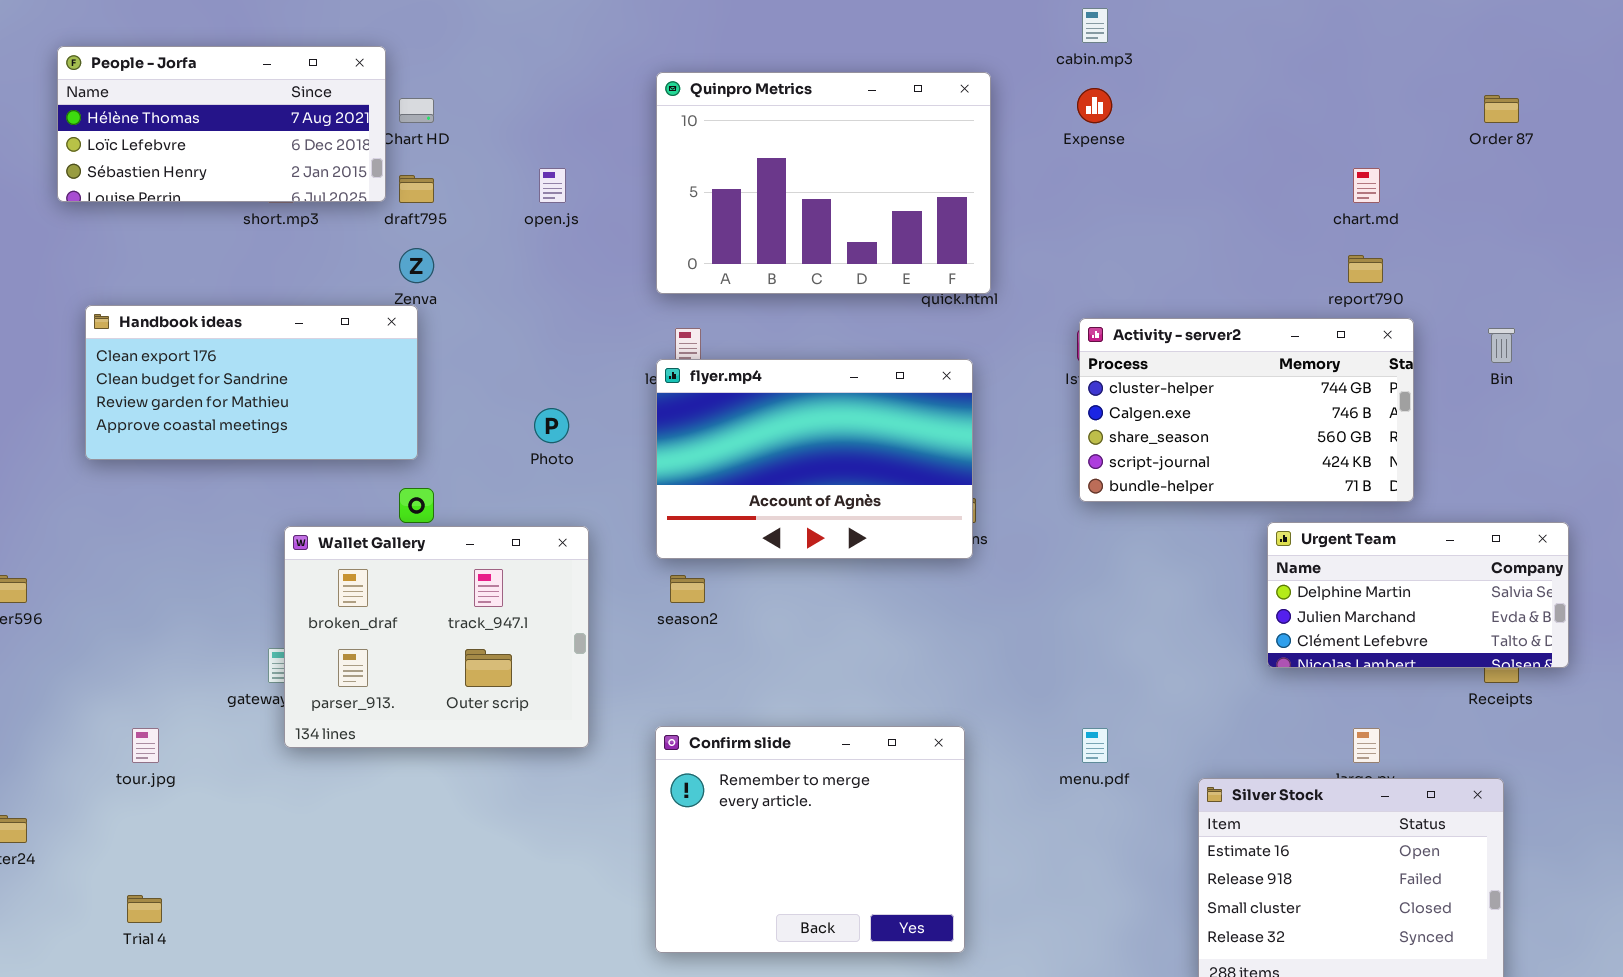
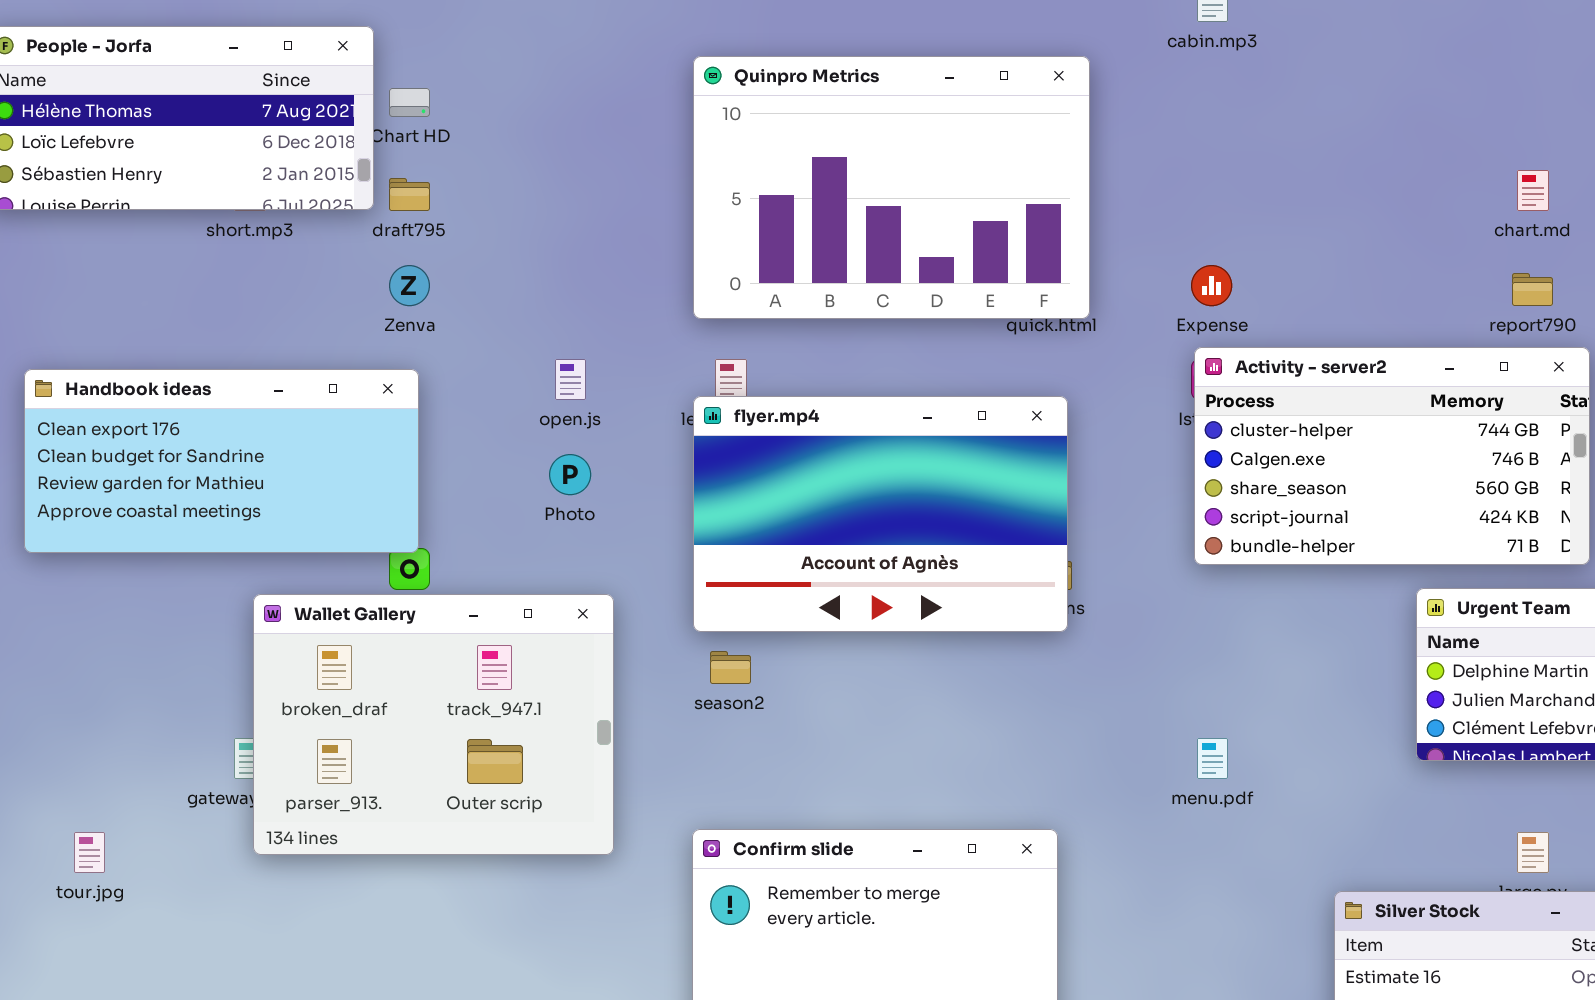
Expense: [1077,88,1112,123] -> [1191,265,1232,306], moved
open.js: [539,168,566,203] -> [555,359,586,400], moved
Handbook ideas: [85,305,418,460] -> [24,369,419,553], moved
menu.pdf: [1082,728,1108,763] -> [1197,738,1228,779], moved

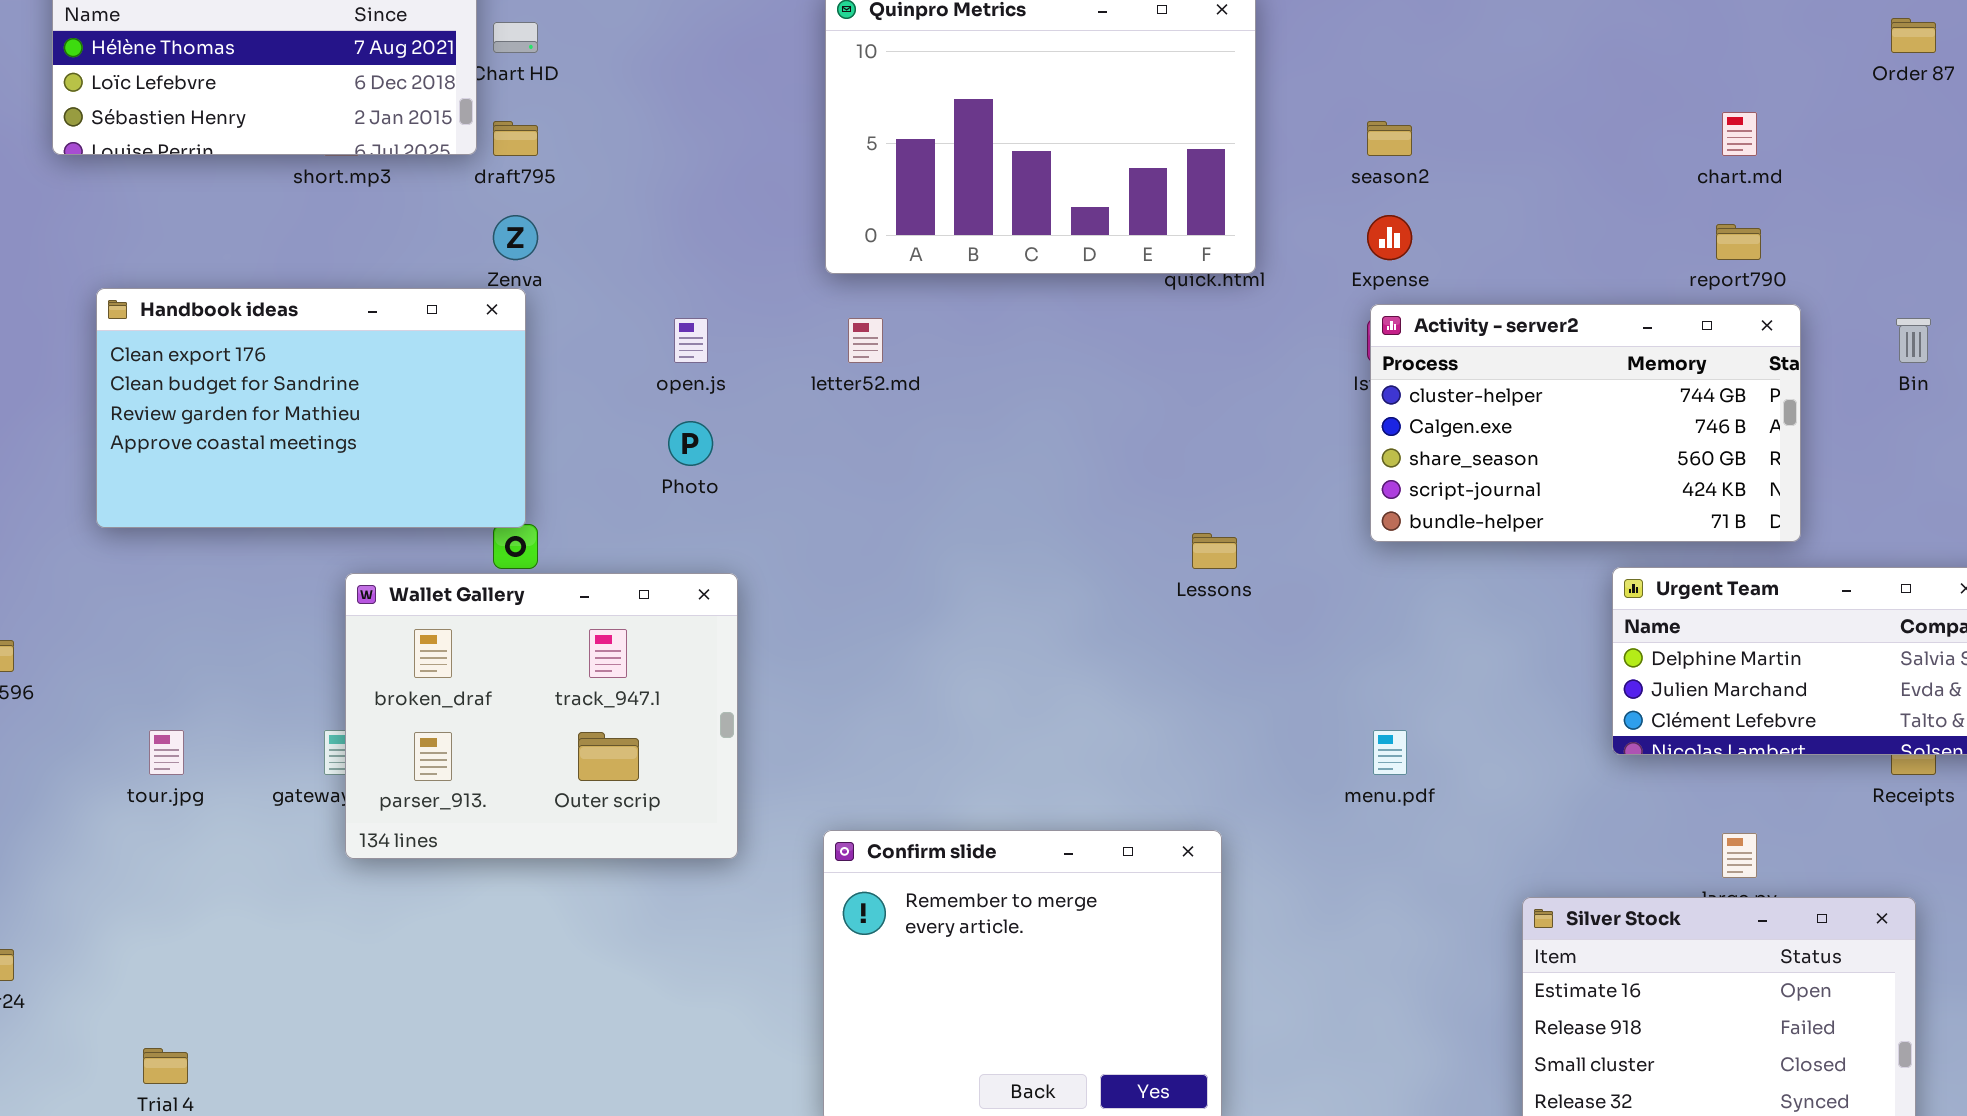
Handbook ideas: [24,369,419,553] -> [96,288,526,528], resized
flyer.mp4: [693,396,1068,632] -> none, closed
season2: [710,651,751,684] -> [1367,121,1412,156], moved
tour.jpg: [74,832,105,873] -> [149,730,184,775], moved

